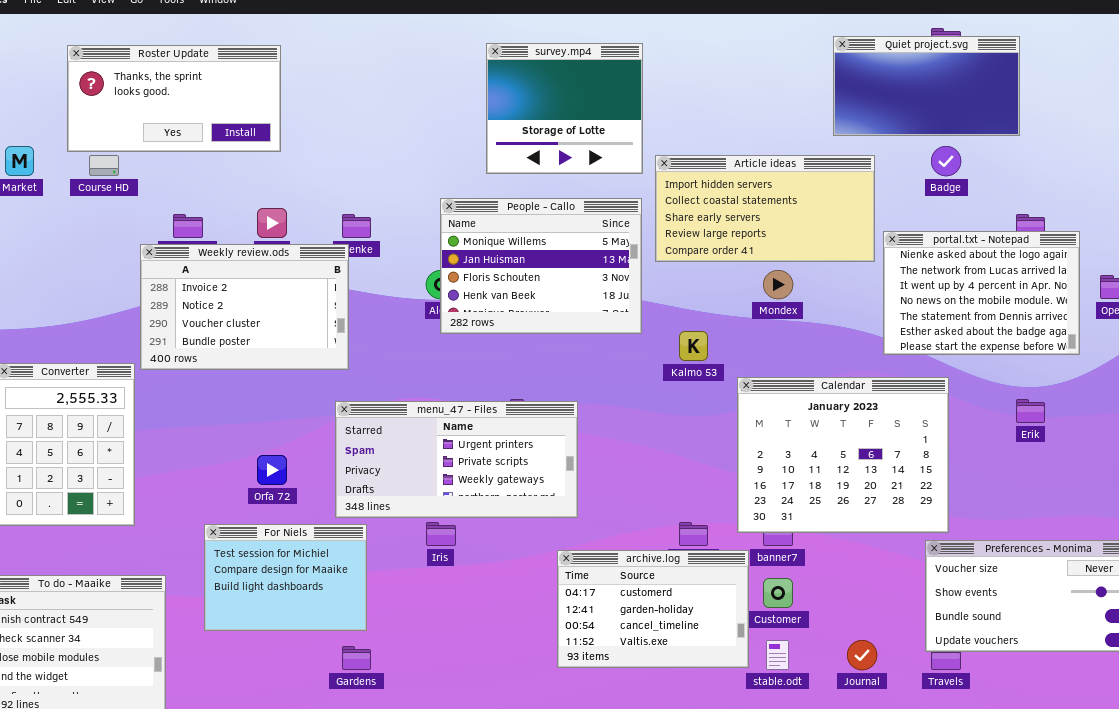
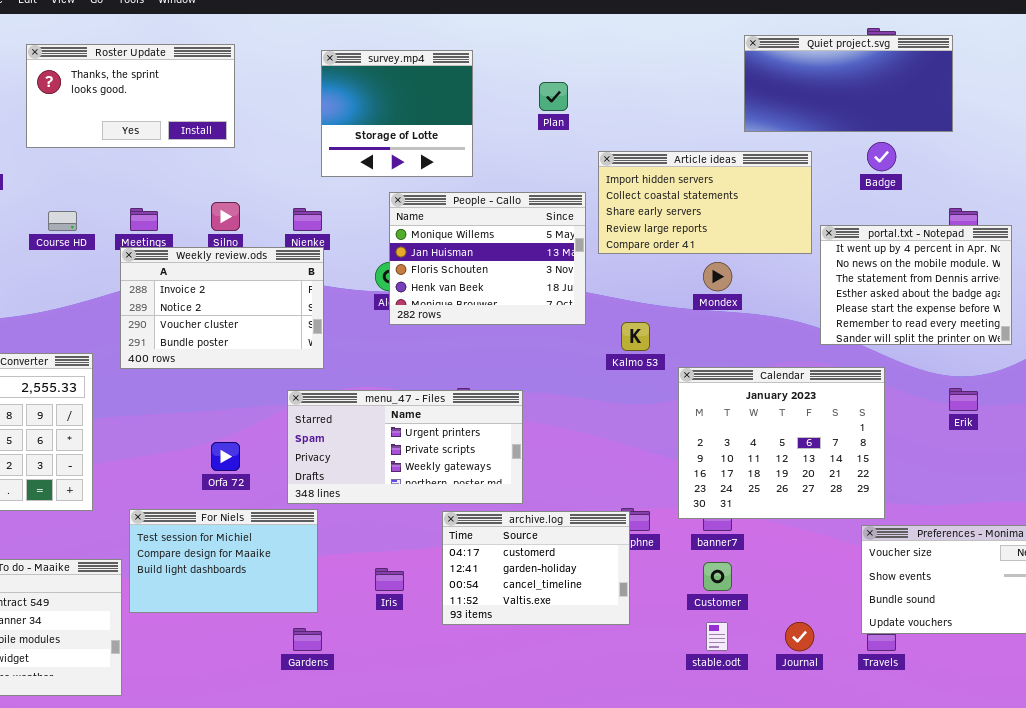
Quiet project.svg: [833,36,1020,136] -> [744,35,953,132], resized
survey.mp4: [486,43,643,174] -> [321,50,473,177], moved
Course HD: [89,155,119,176] -> [48,211,77,231], moved
portal.txt - Notepad: [883,231,1080,355] -> [820,225,1012,345], scrolled down 2 rows
Weekly review.ods: [140,244,349,370] -> [120,247,324,369], moved
Iris: [426,522,456,546] -> [375,568,404,591], moved
For Niels: [204,524,367,631] -> [129,509,318,613], resized
archive.log: [557,550,749,668] -> [442,511,630,625], moved

